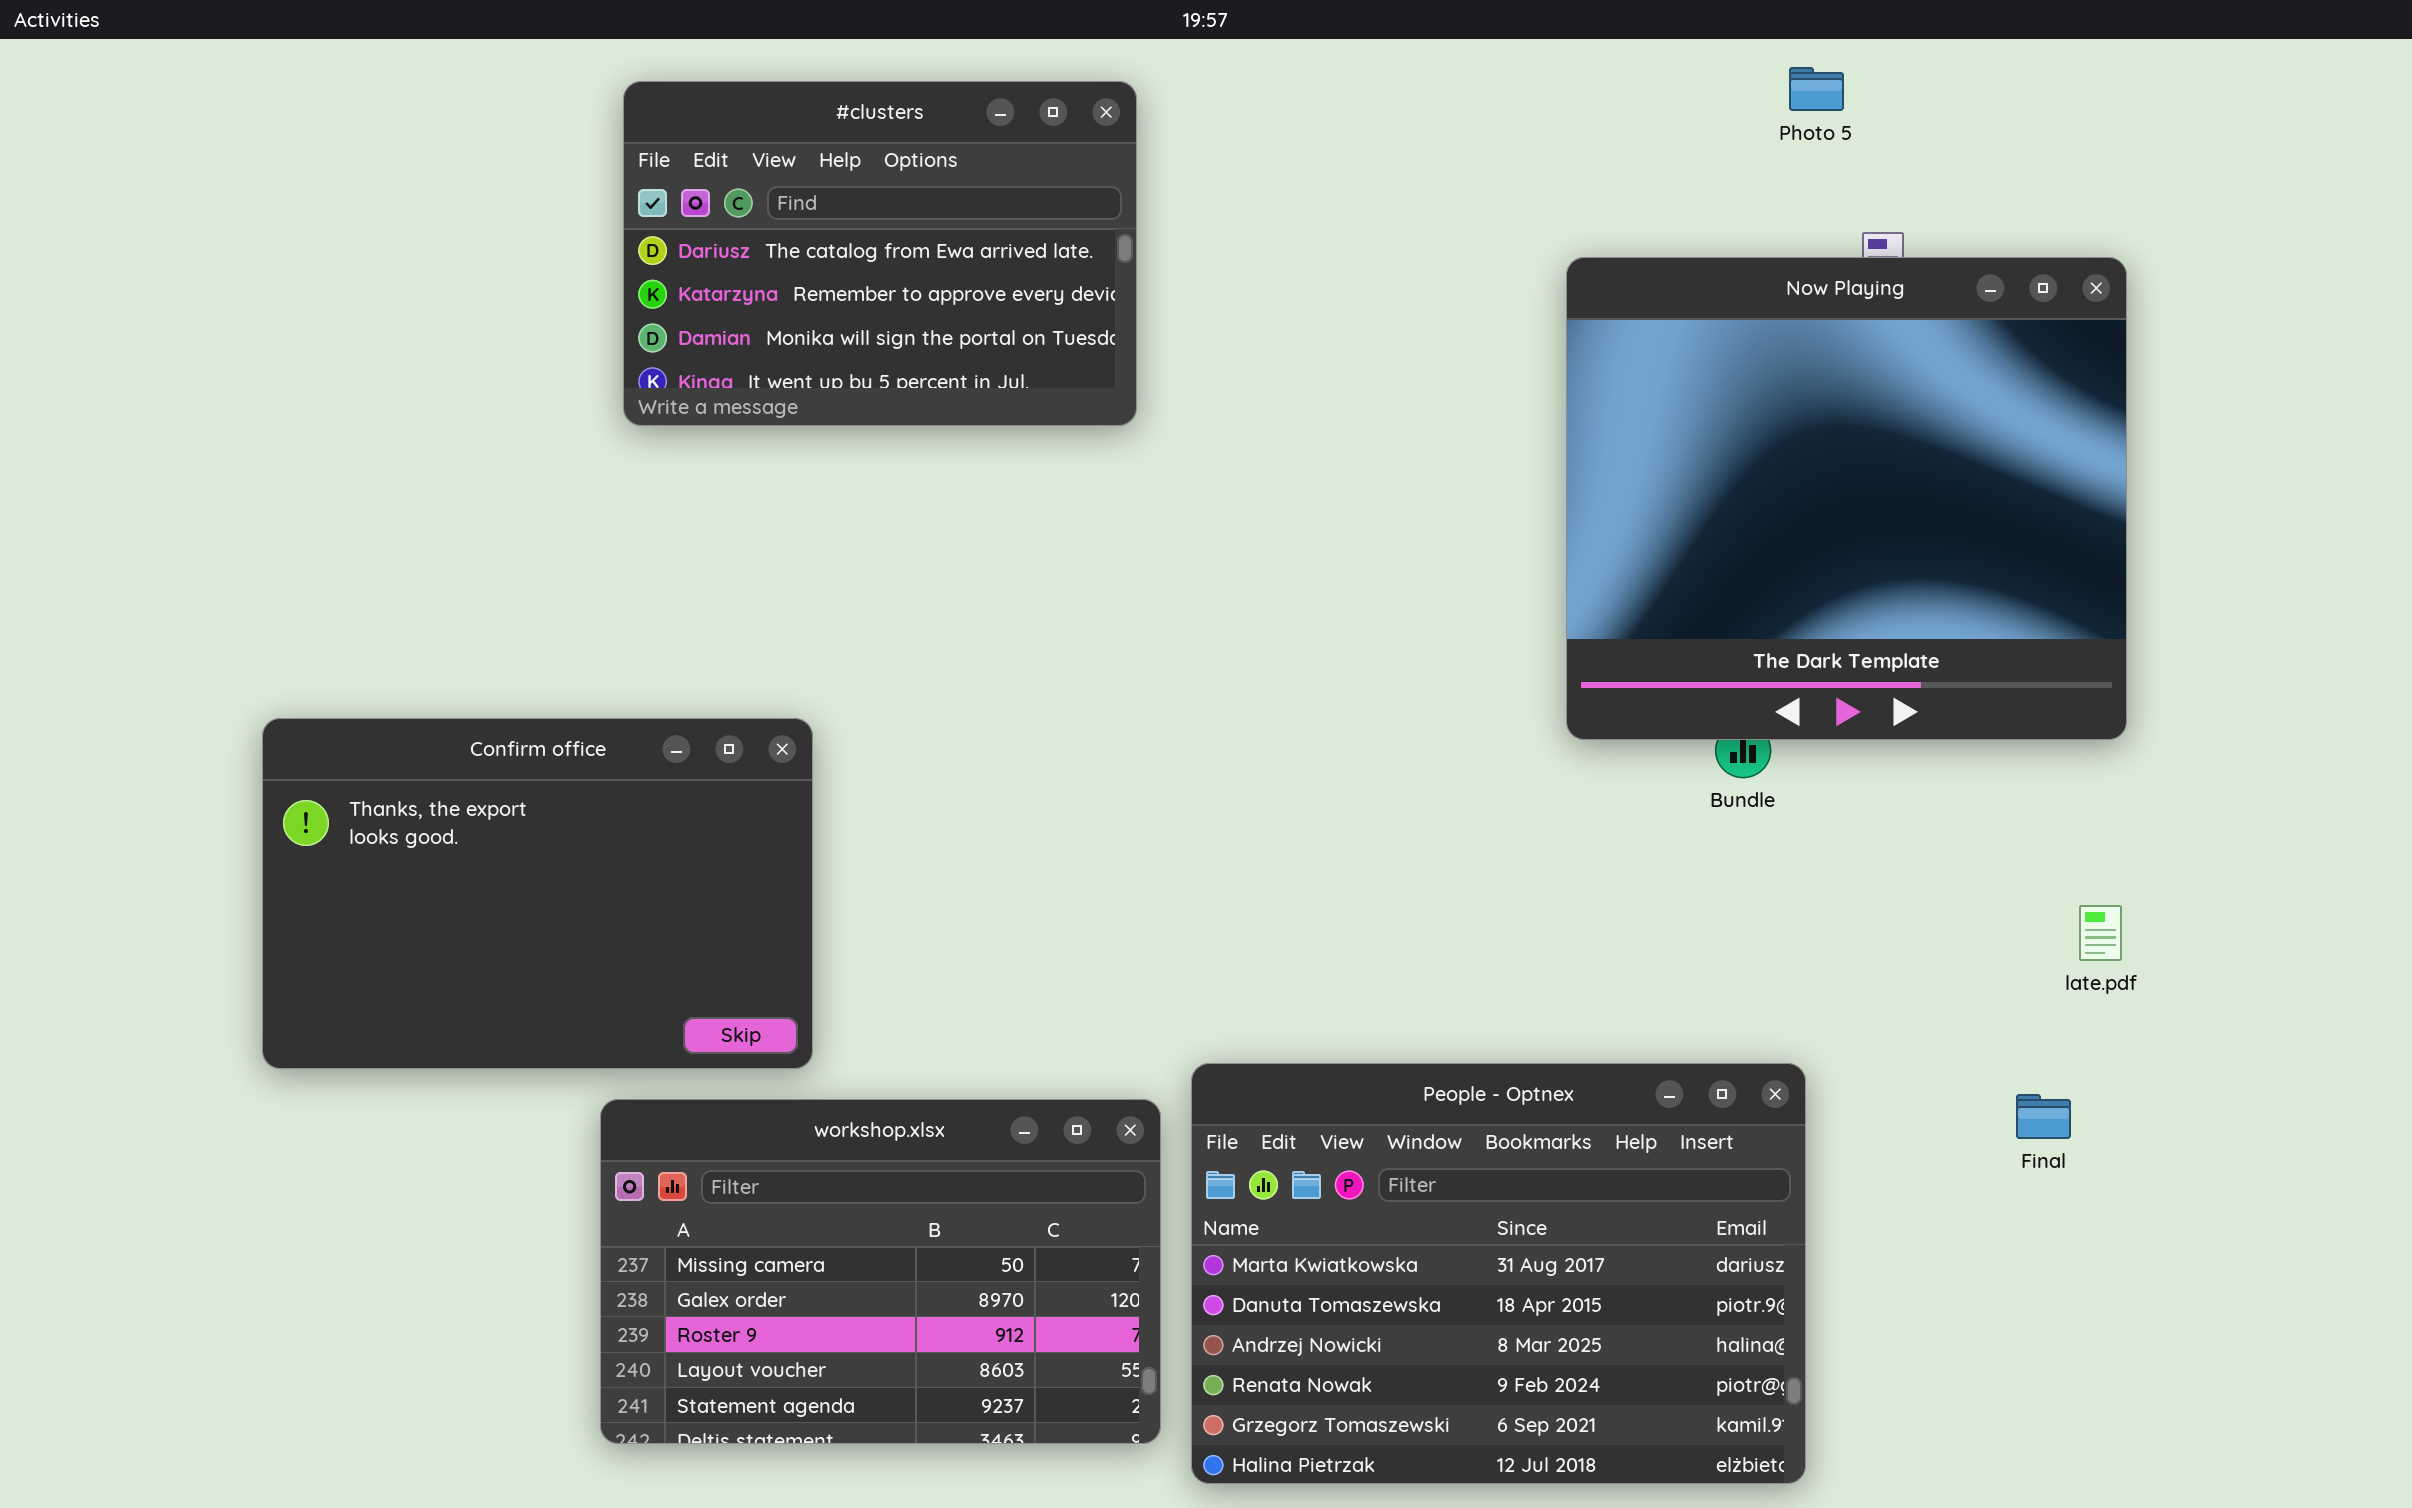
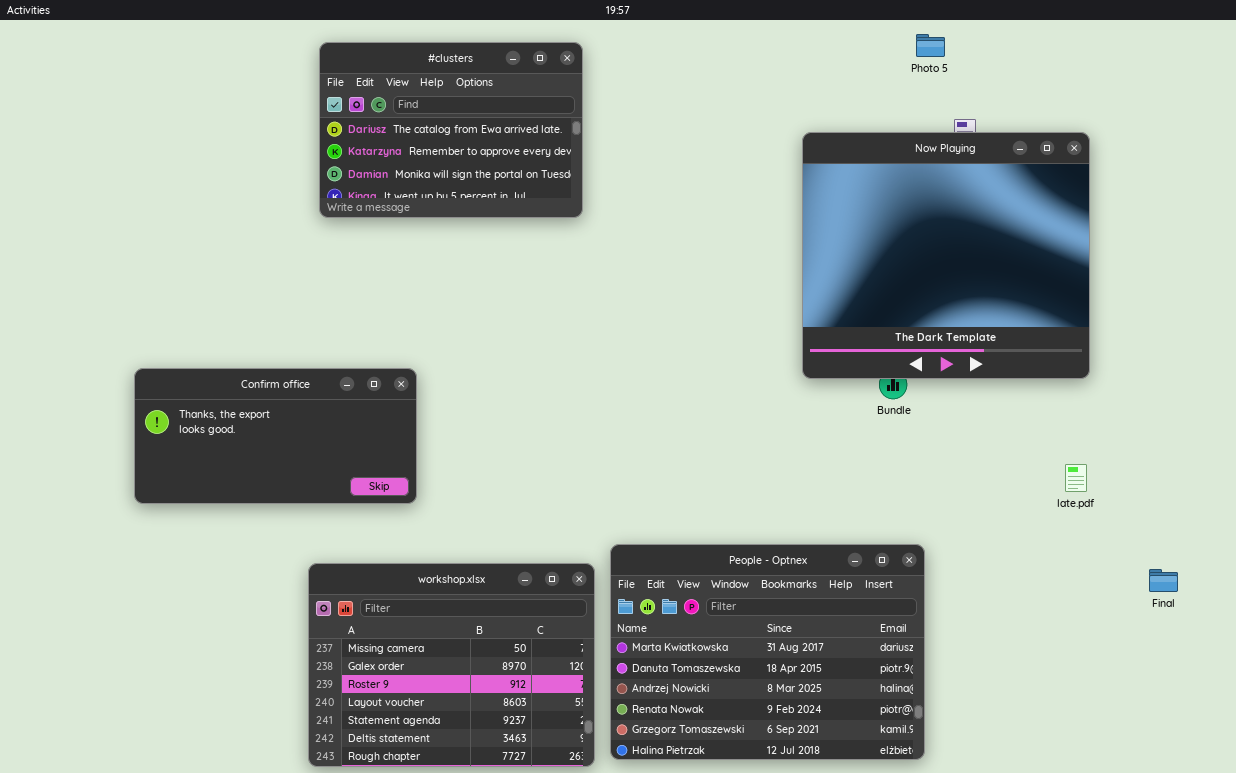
Confirm office: [262,718,813,1069] -> [134,368,417,504], resized
Final: [2016,1094,2071,1139] -> [1149,569,1178,592], moved
workshop.xlsx: [600,1099,1161,1444] -> [308,563,595,767], resized

